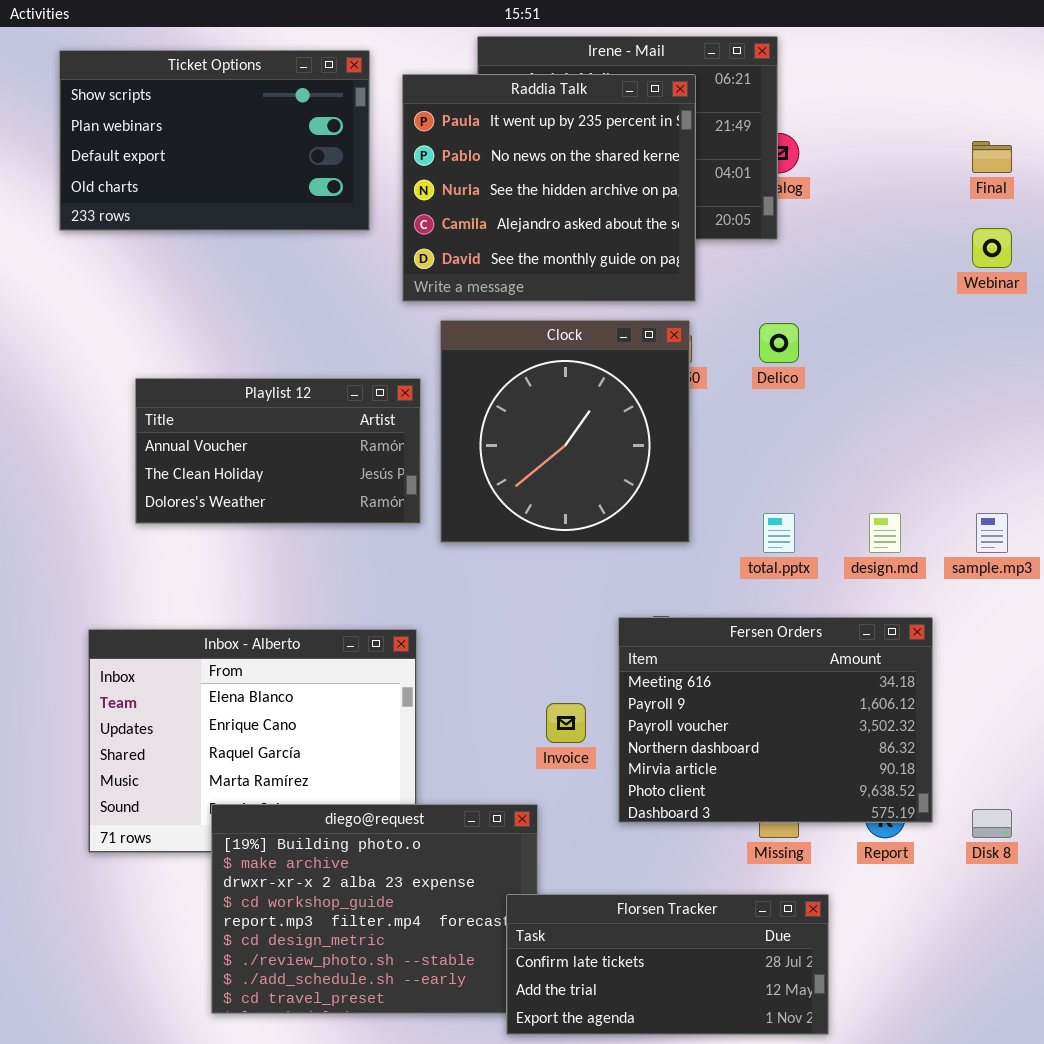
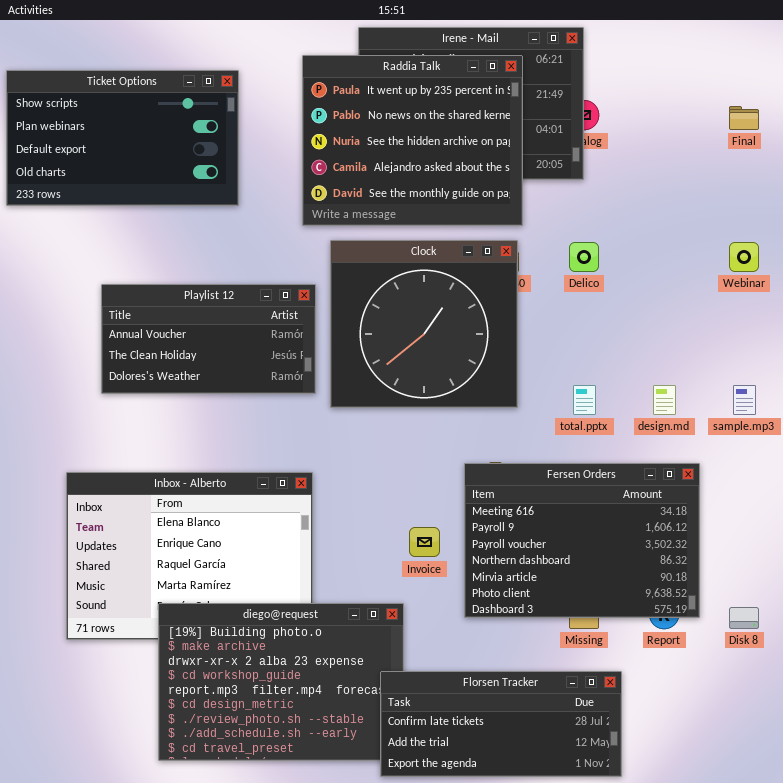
Ticket Options: [59,50,370,231] -> [6,70,239,206], moved
Webinar: [972,228,1012,268] -> [729,242,759,272], moved

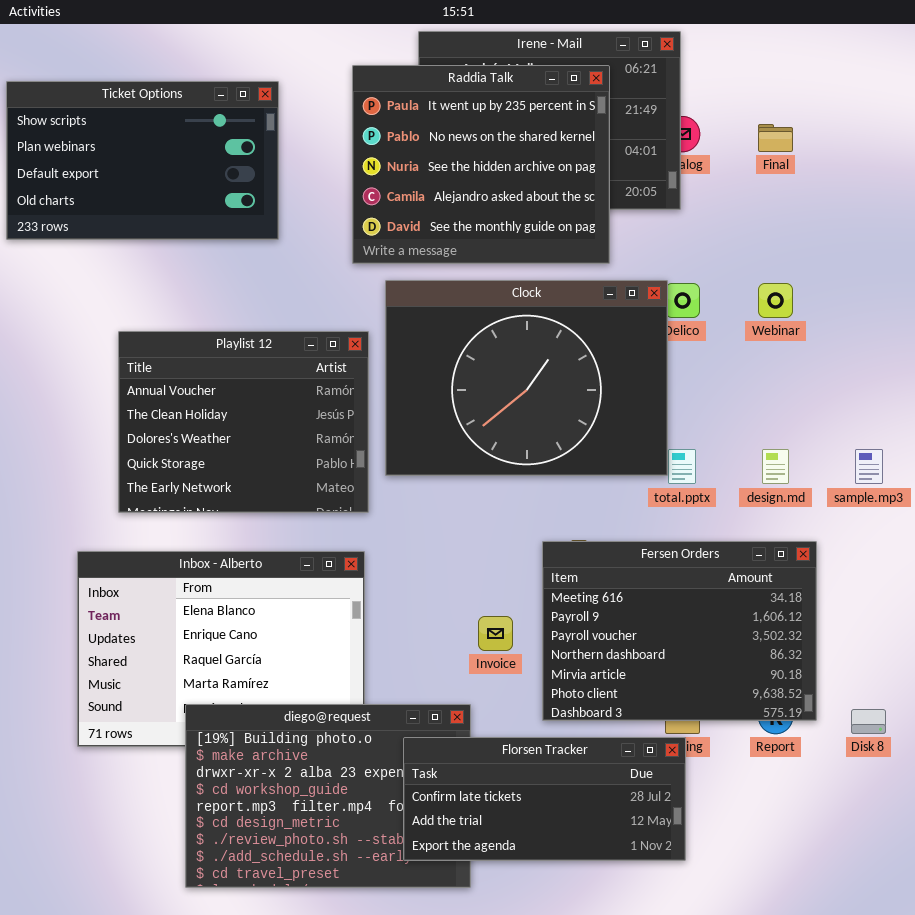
Final: [729,106,759,130] -> [758,124,793,152], moved
Clock: [330,240,518,408] -> [385,280,668,476], resized
Webinar: [729,242,759,272] -> [758,283,793,318], moved
Playlist 12: [101,284,316,394] -> [118,331,369,513], resized
Florsen Tracker: [380,671,622,777] -> [403,737,686,861], moved

